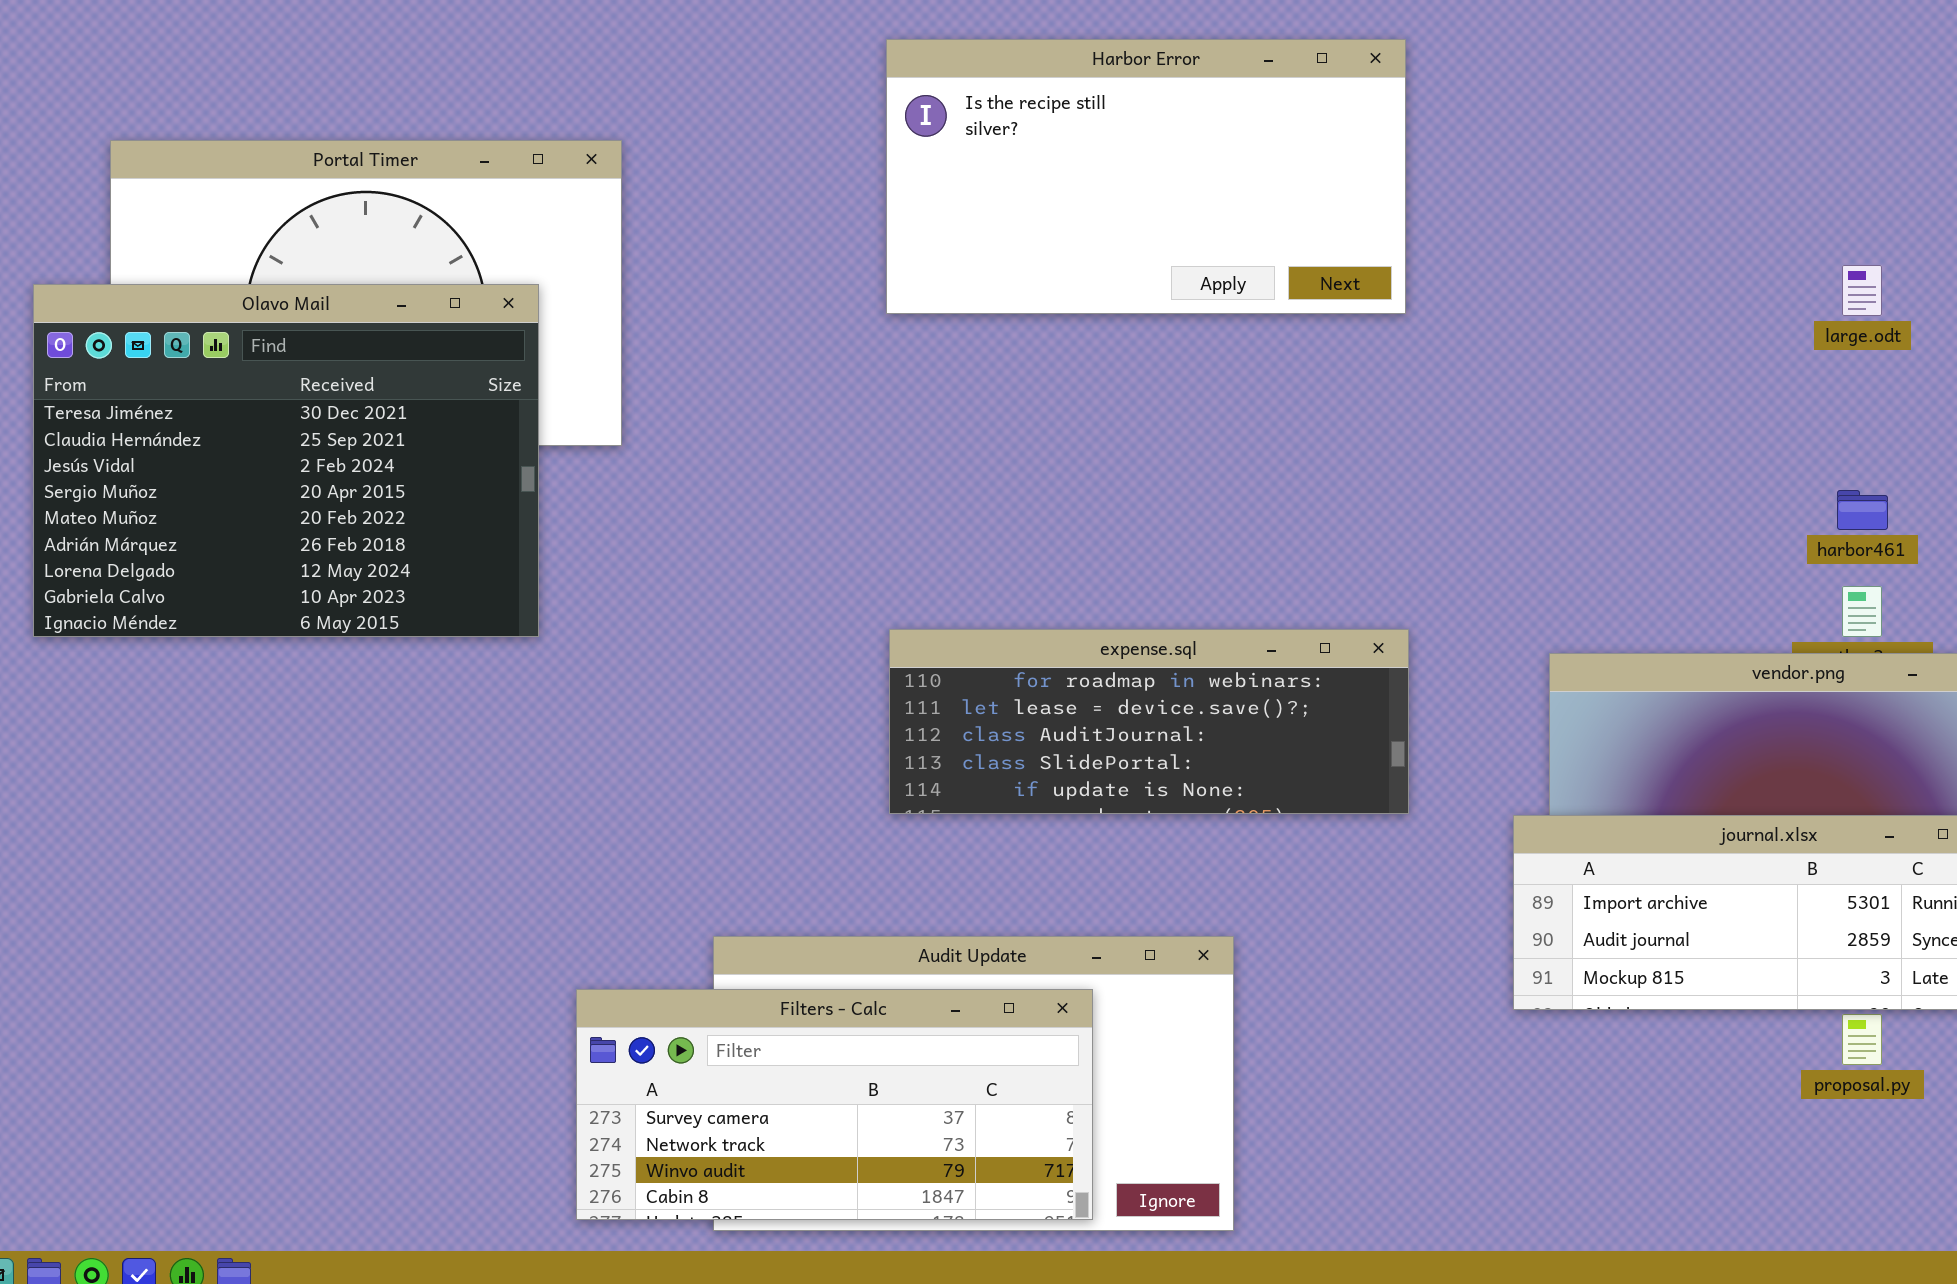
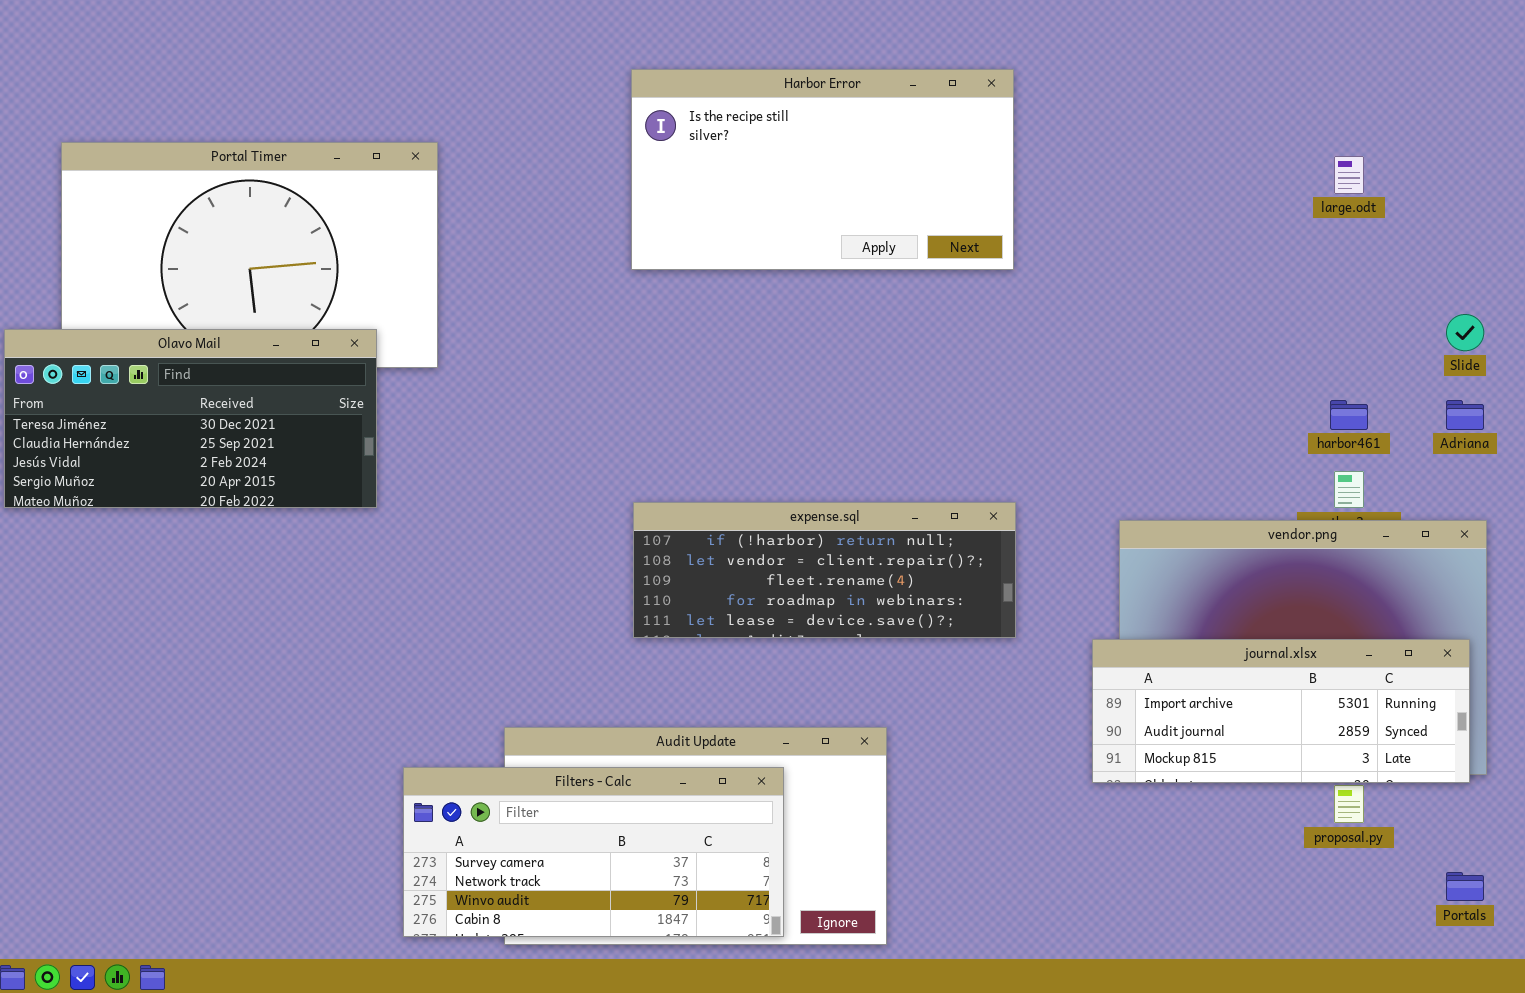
large.odt: [1842,265,1882,316] -> [1334,156,1364,194], moved
Olavo Mail: [33,284,539,637] -> [4,329,377,508], resized
expense.sql: [889,629,1409,814] -> [633,502,1016,638], scrolled up 3 rows

